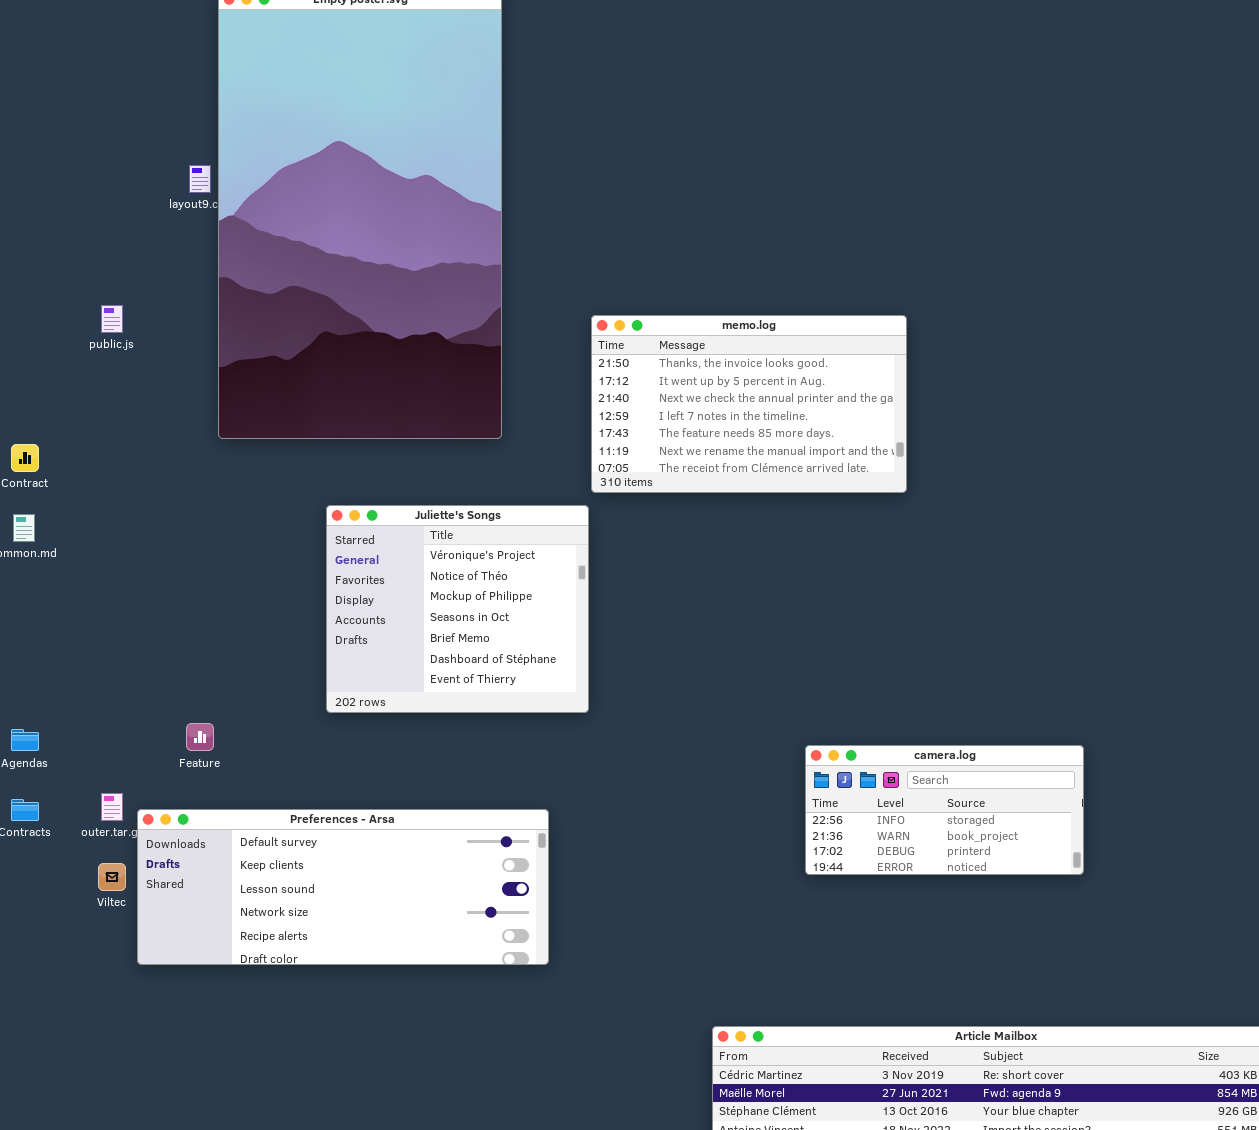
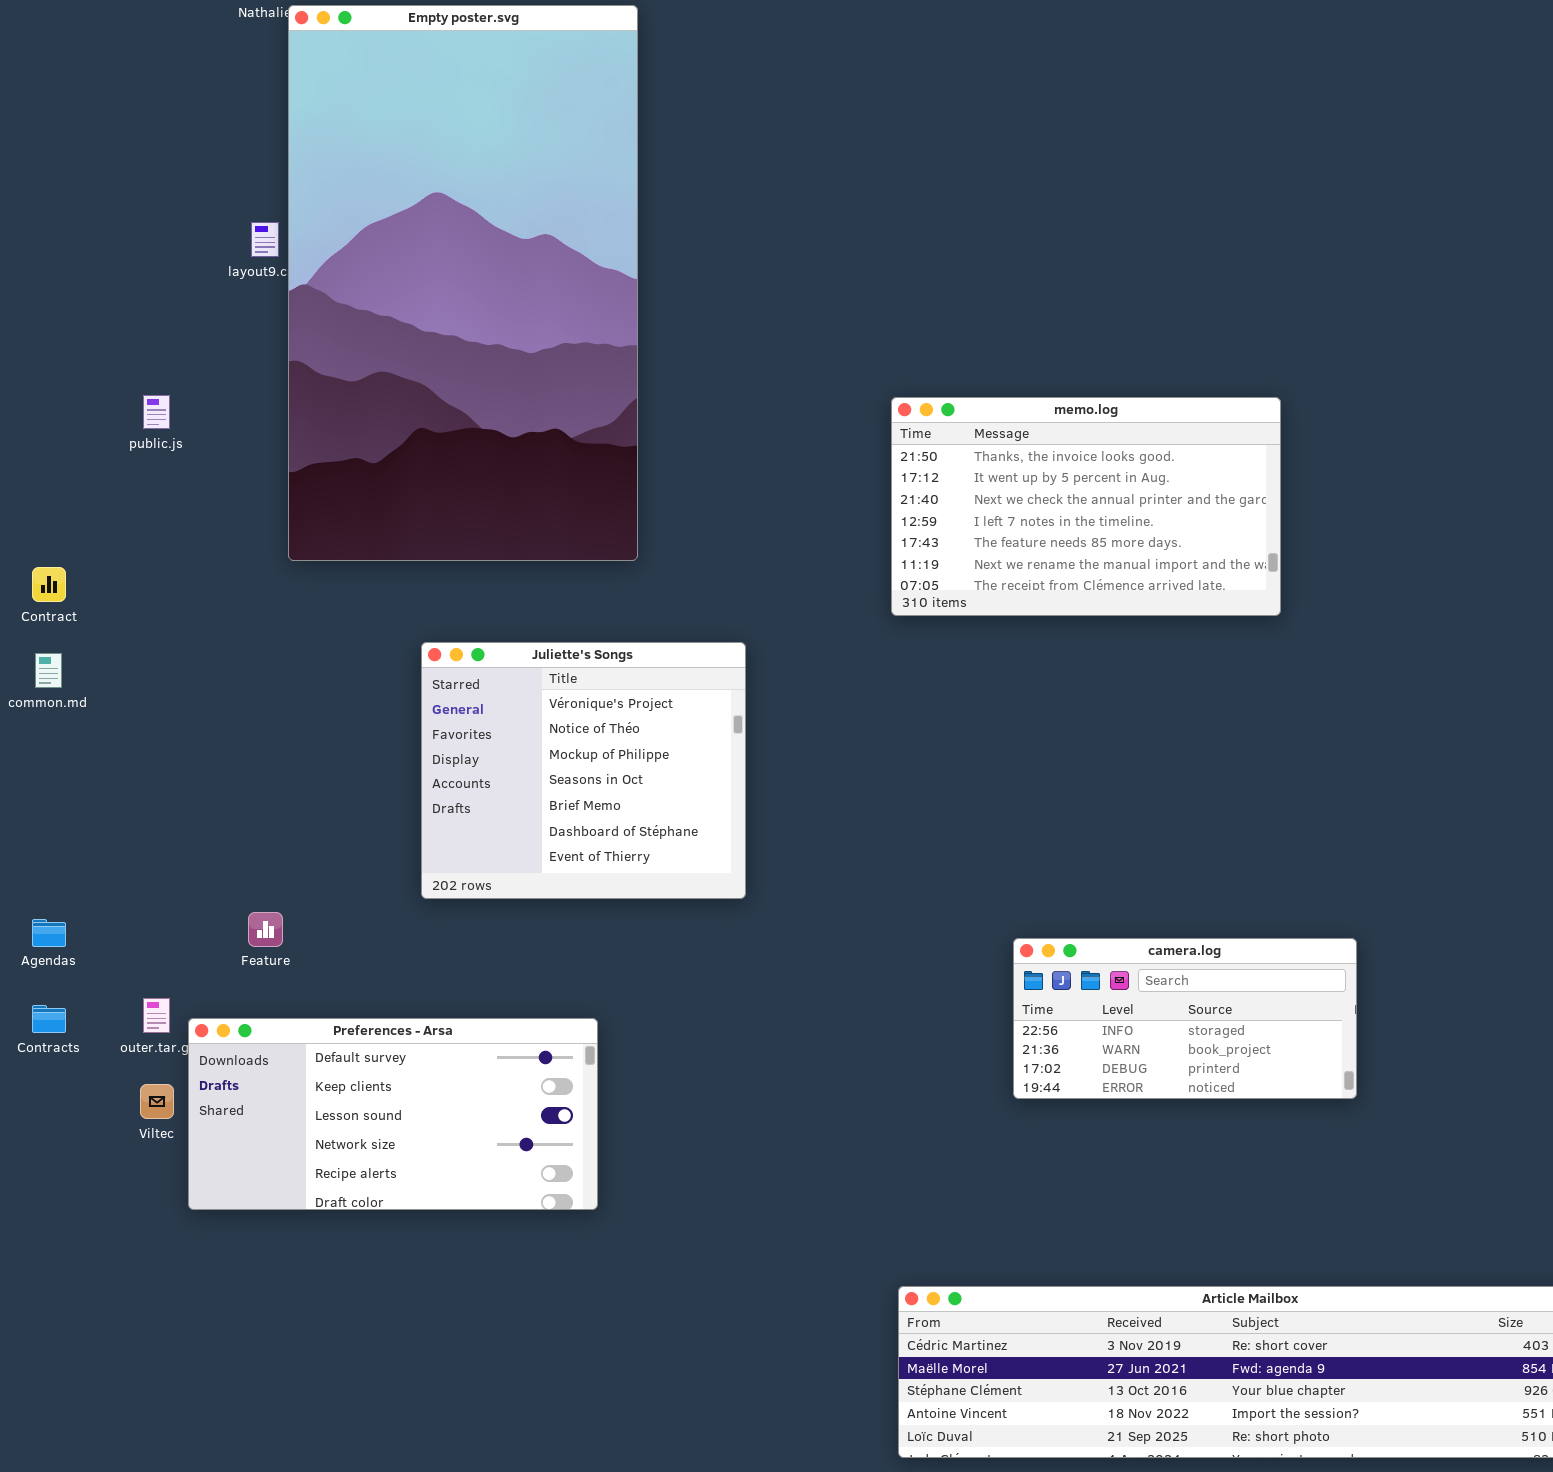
memo.log: [591,315,907,493] -> [891,397,1281,616], moved
Preferences - Arsa: [137,809,549,965] -> [188,1018,598,1210], resized

